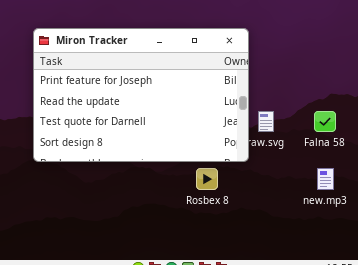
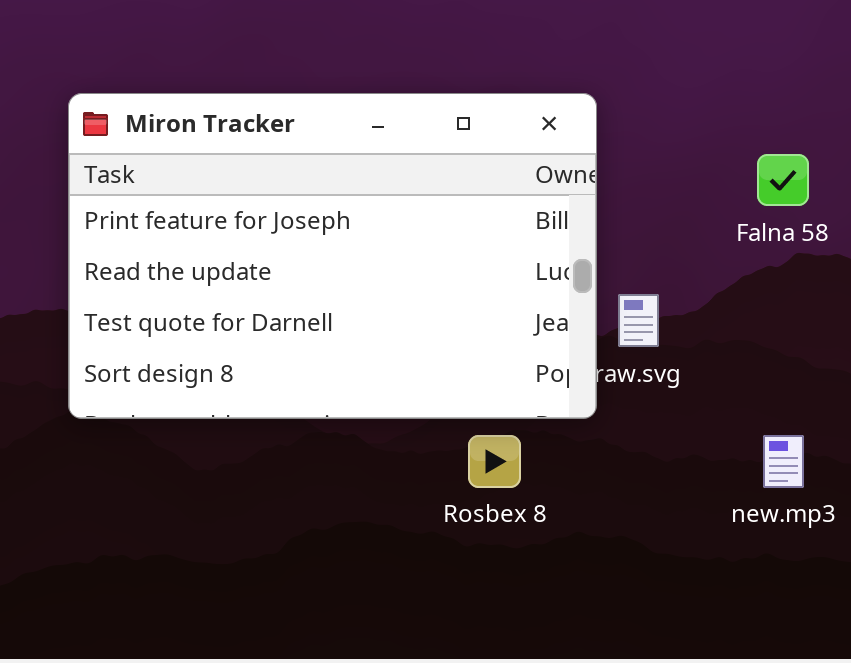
Falna 58: [314,111,336,132] -> [757,154,809,206], moved

